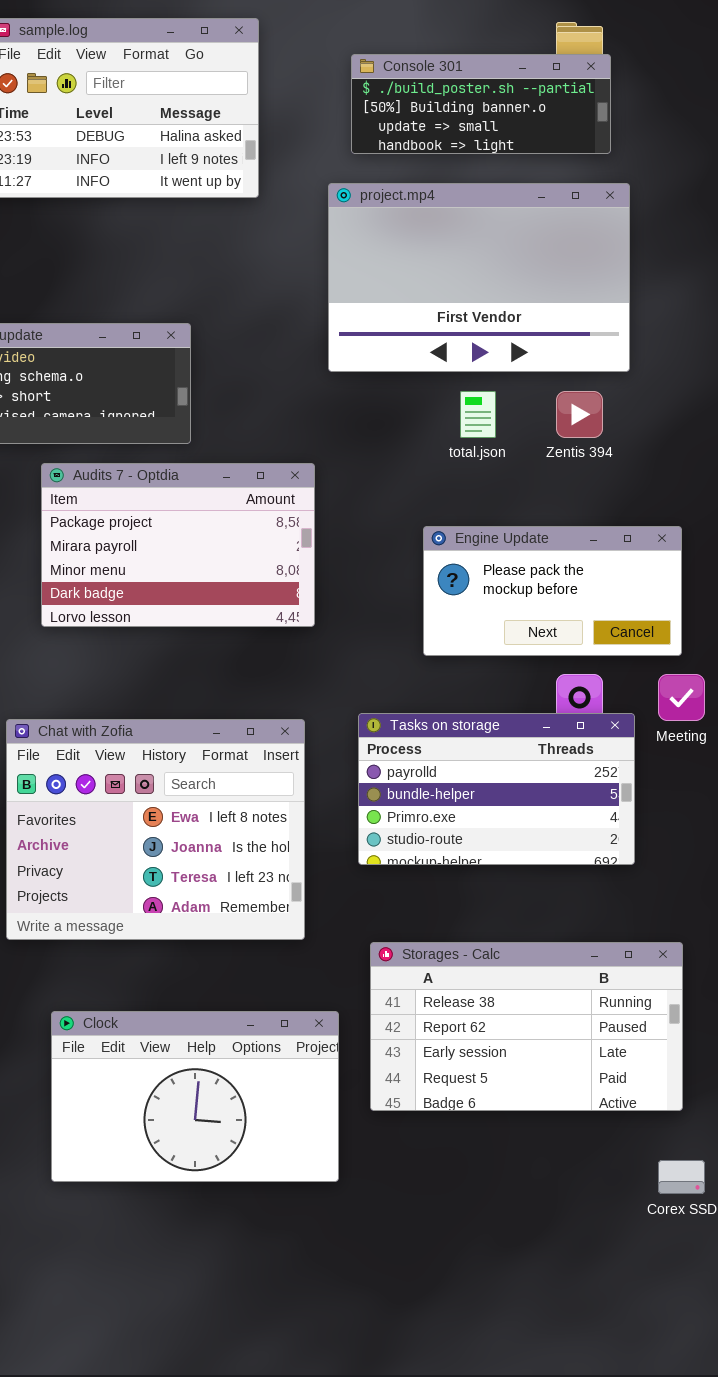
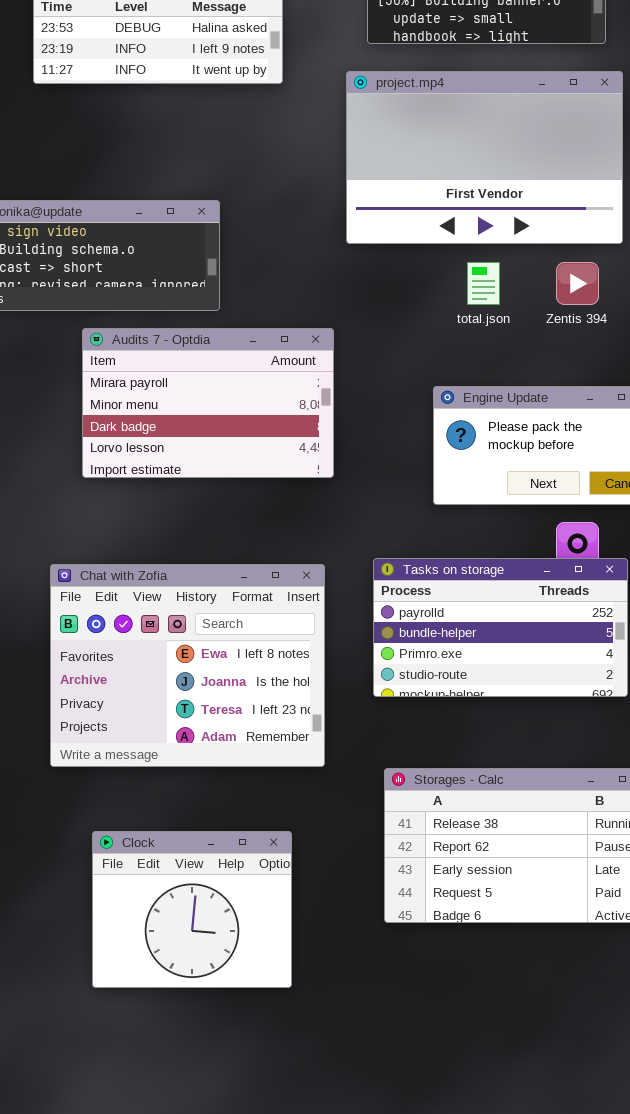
Audits 7 - Optdia: [41,463,315,627] -> [82,328,334,478], scrolled down 1 row
Clock: [51,1011,339,1182] -> [92,831,292,988], resized

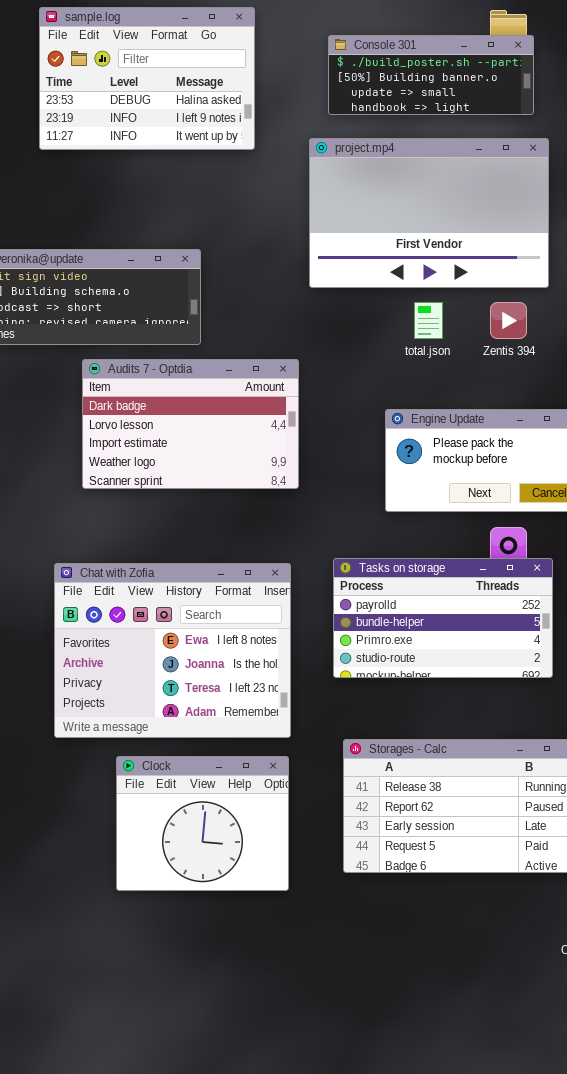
Audits 7 - Optdia: [82,328,334,478] -> [82,359,299,489], scrolled down 2 rows
Clock: [92,831,292,988] -> [116,756,289,891], moved

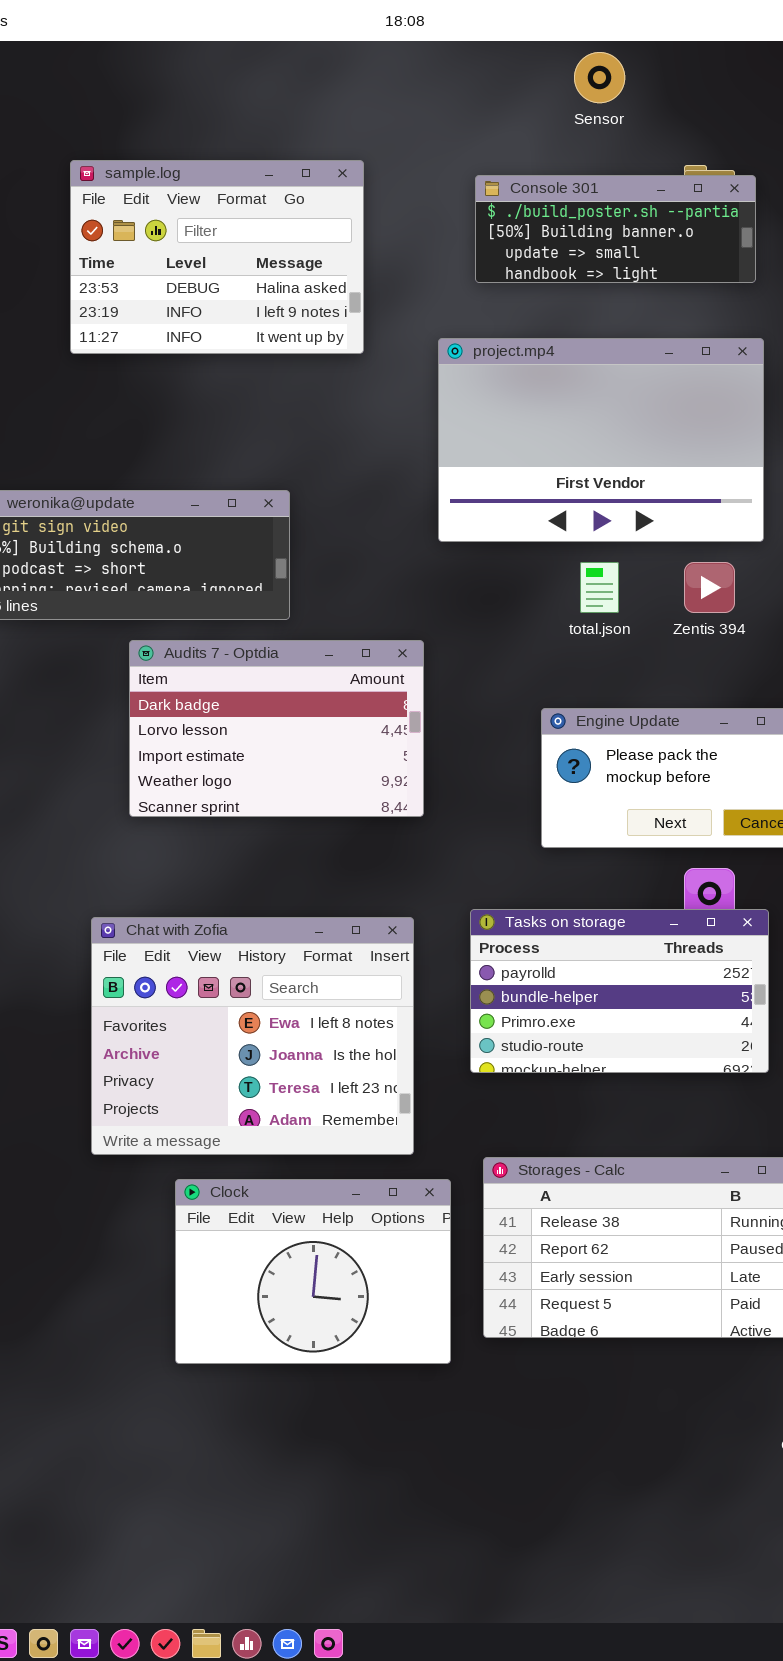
Console 301: [328,35,534,115] -> [475,175,756,283], moved
Clock: [116,756,289,891] -> [175,1179,451,1364], resized

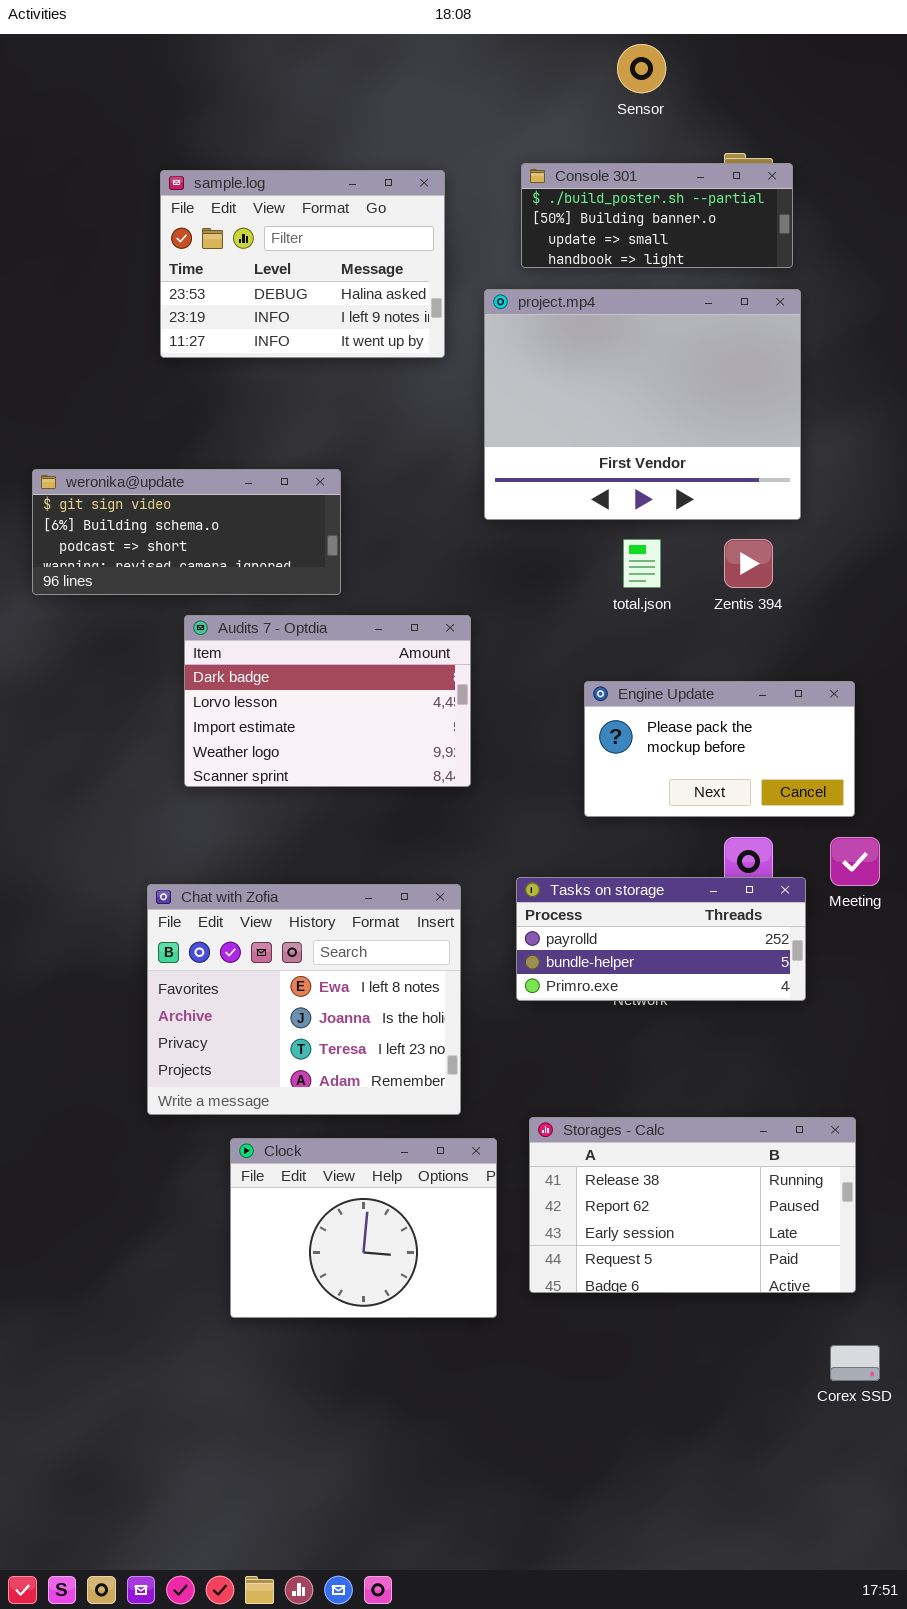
sample.log: [70,160,364,354] -> [160,170,445,358], moved
project.mp4: [438,338,764,542] -> [484,289,801,520], resized
Tasks on storage: [470,909,769,1073] -> [516,877,806,1001], resized

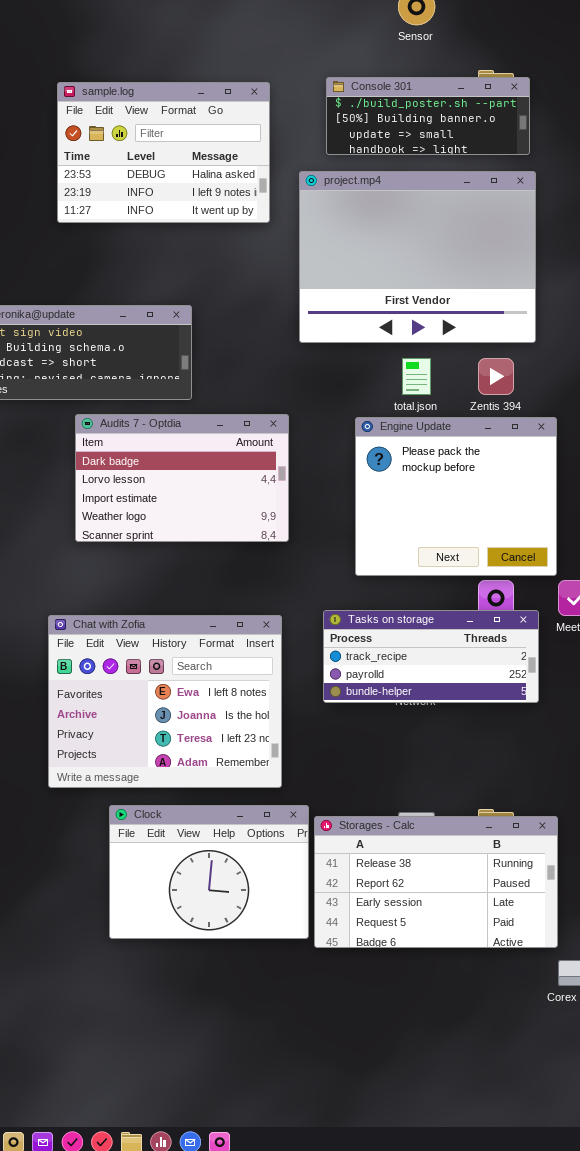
Engine Update: [584,681,855,817] -> [355,417,557,576], moved, resized
Tasks on storage: [516,877,806,1001] -> [323,610,539,703], scrolled up 1 row
Storages - Calc: [529,1117,856,1293] -> [314,816,558,948], moved

